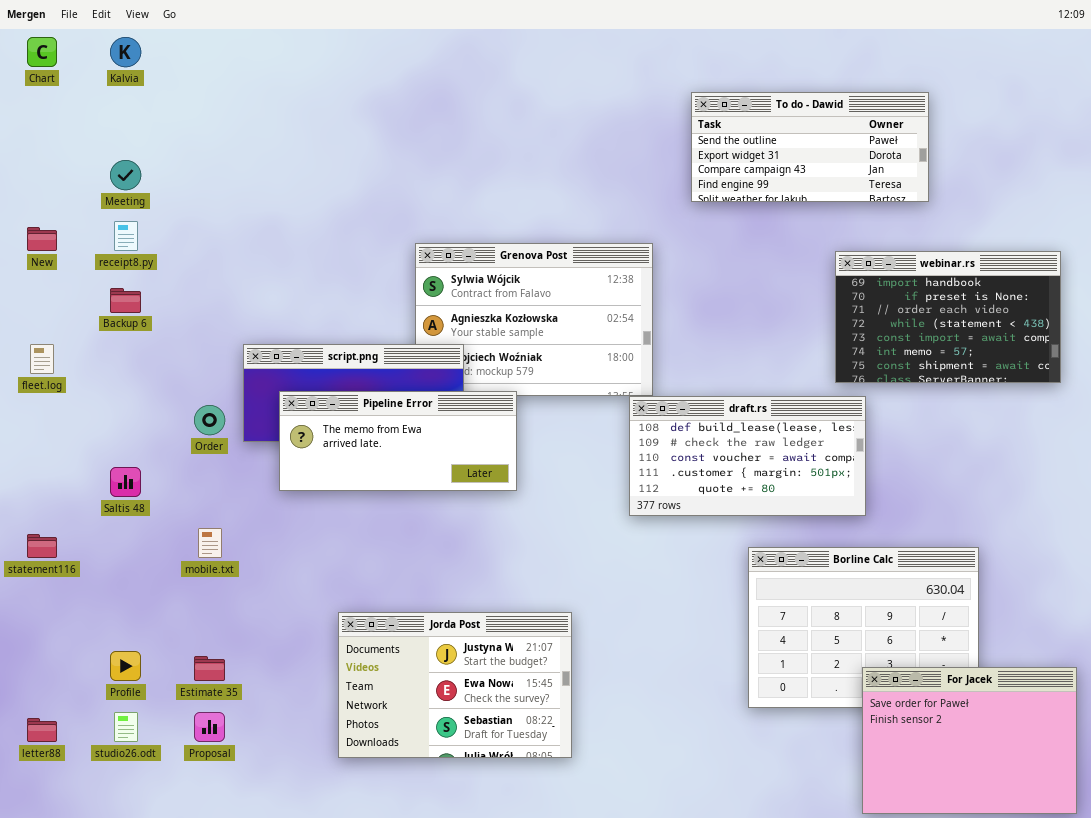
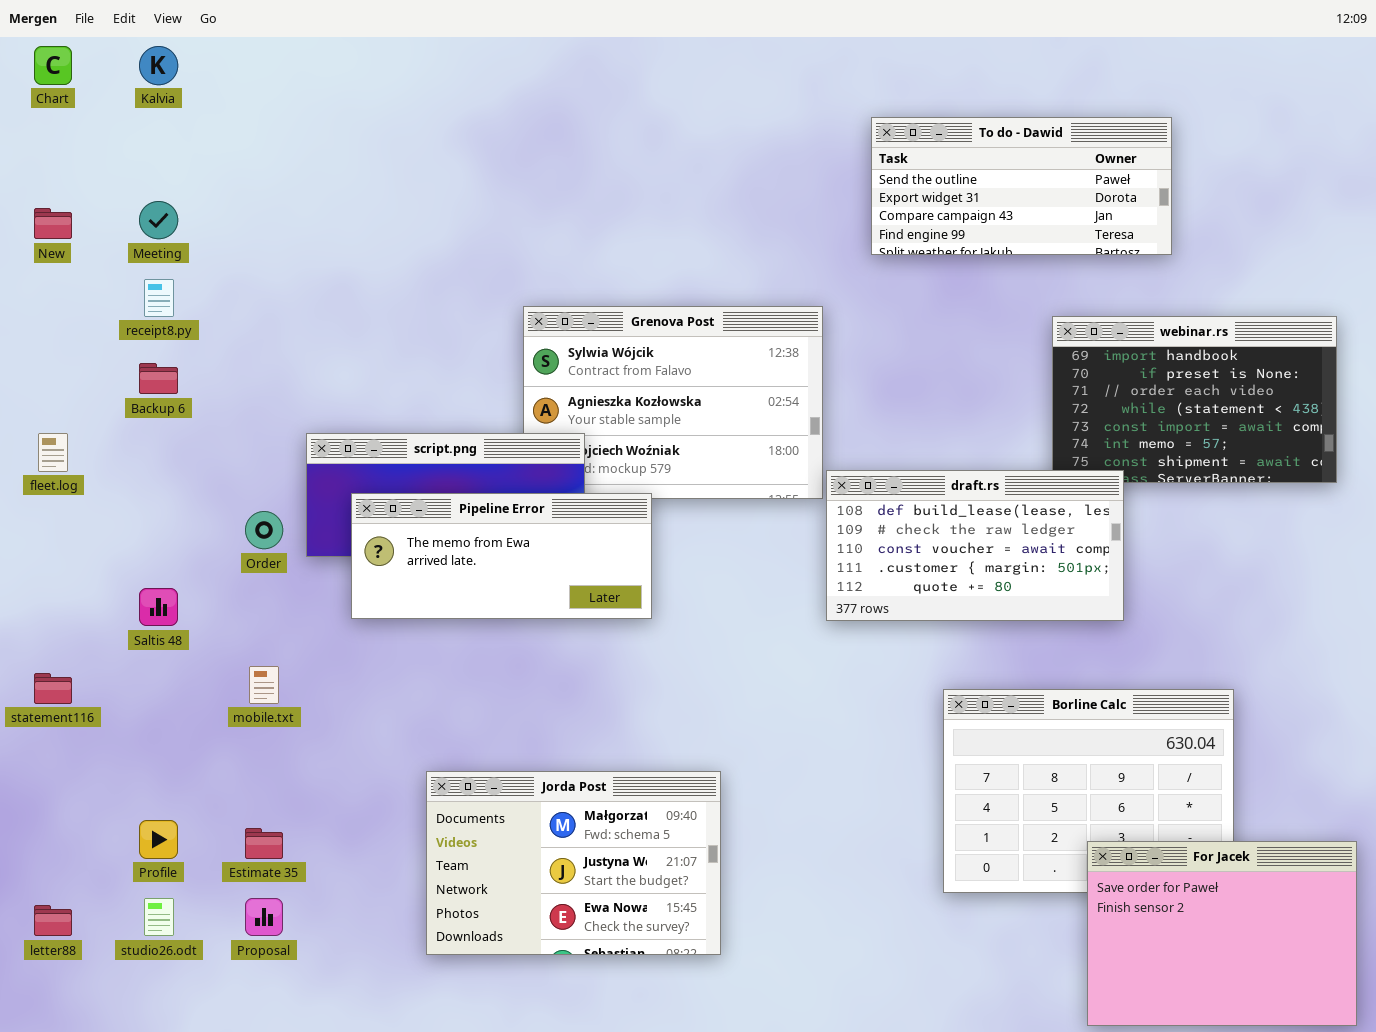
New: [27,227,57,251] -> [34,208,72,239], moved
draft.rs: [629,396,866,516] -> [826,470,1124,621], moved
Jorda Post: [338,612,572,758] -> [426,771,721,955], scrolled up 1 row

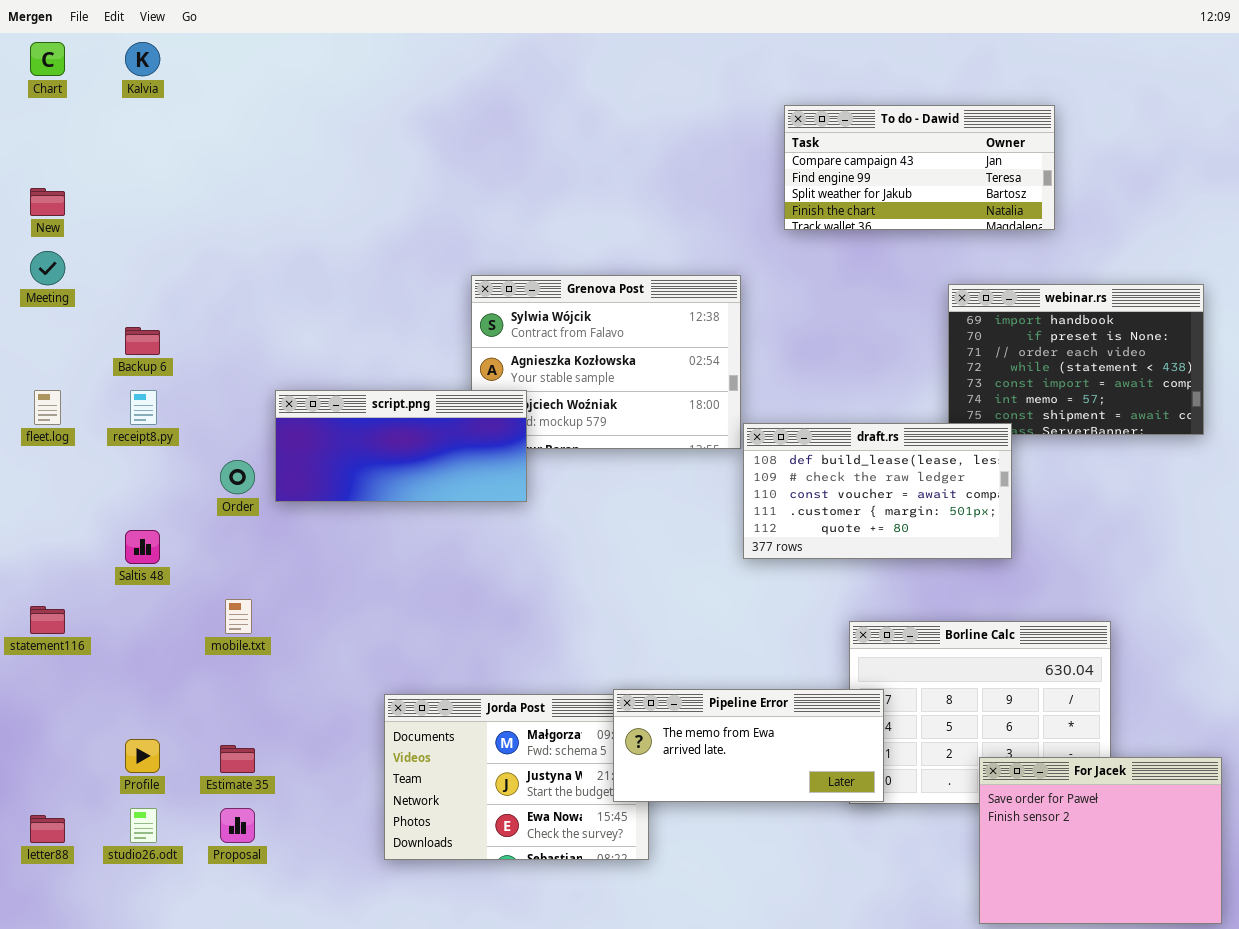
To do - Dawid: [871,117,1172,255] -> [784,105,1055,230], scrolled down 2 rows
Meeting: [139,201,178,239] -> [30,251,65,285], moved
receipt8.py: [144,279,174,317] -> [130,390,157,425], moved
Pipeline Error: [351,493,652,619] -> [613,689,884,802], moved

